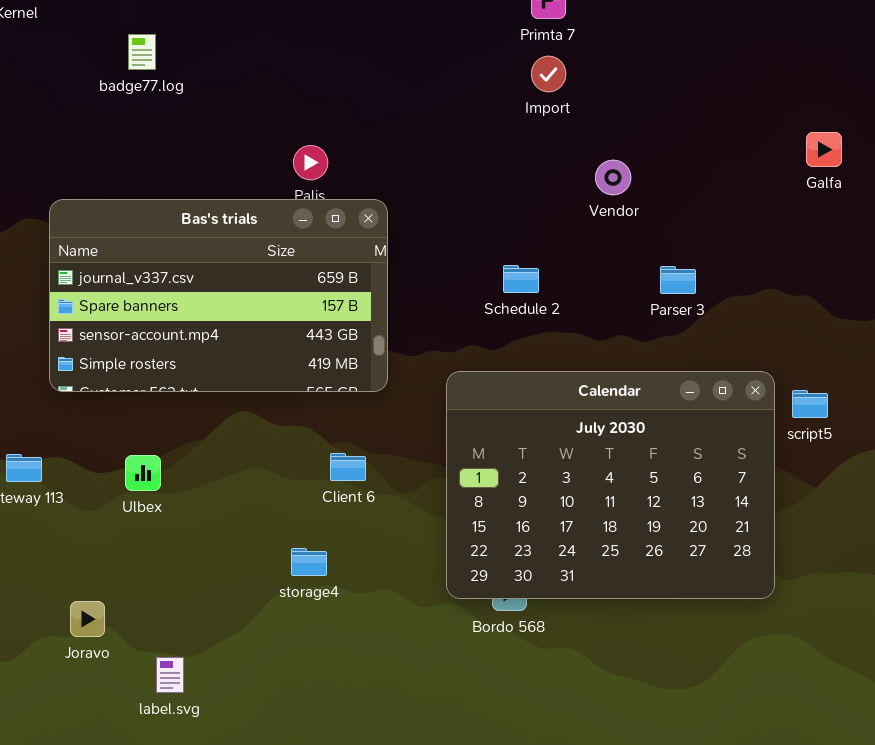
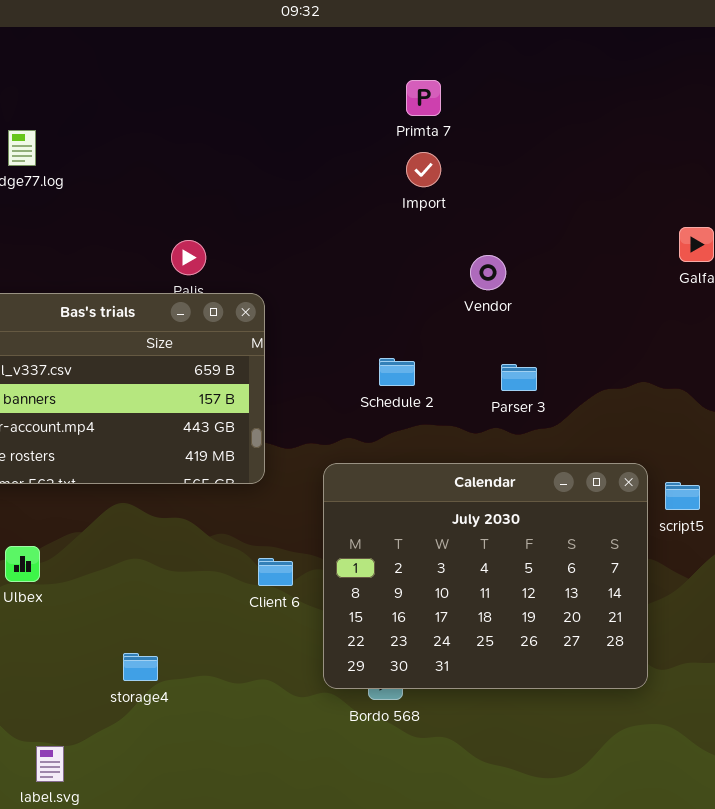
Parser 3: [660,266,696,294] -> [501,364,537,391], moved
Client 6: [330,453,366,481] -> [258,558,293,586], moved
storage4: [291,548,327,576] -> [123,653,158,681], moved

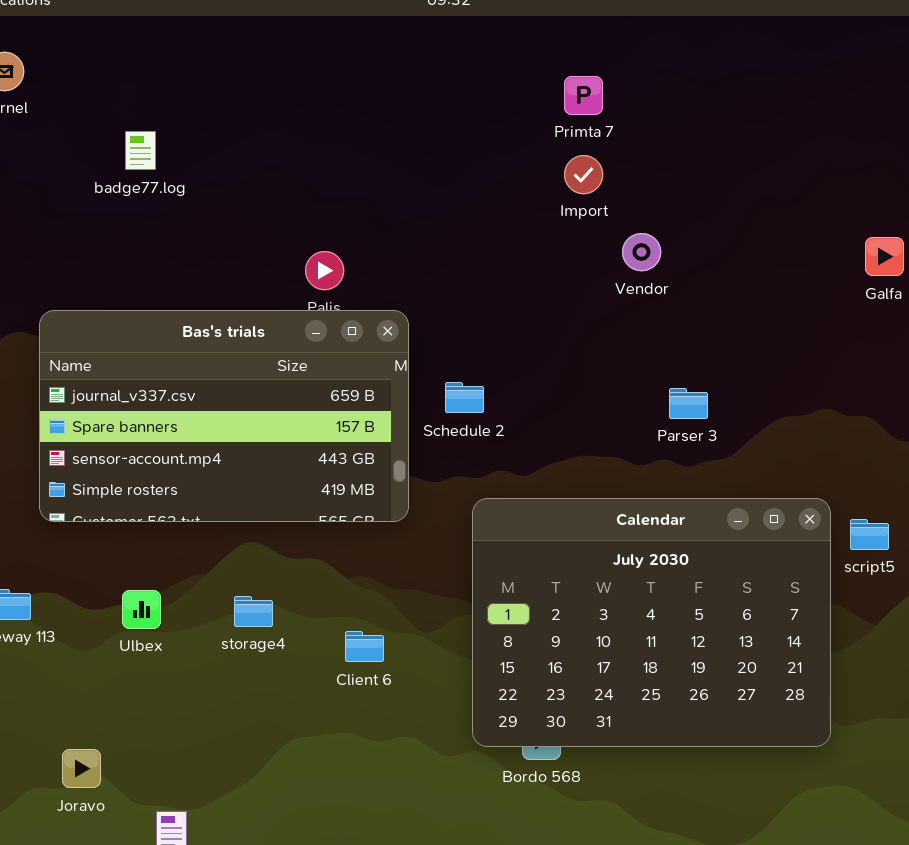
Vendor: [470,255,506,290] -> [622,233,661,271], moved
Schedule 2: [379,358,415,386] -> [445,382,484,413], moved
Client 6: [258,558,293,586] -> [345,631,384,662], moved
storage4: [123,653,158,681] -> [234,596,273,627], moved

